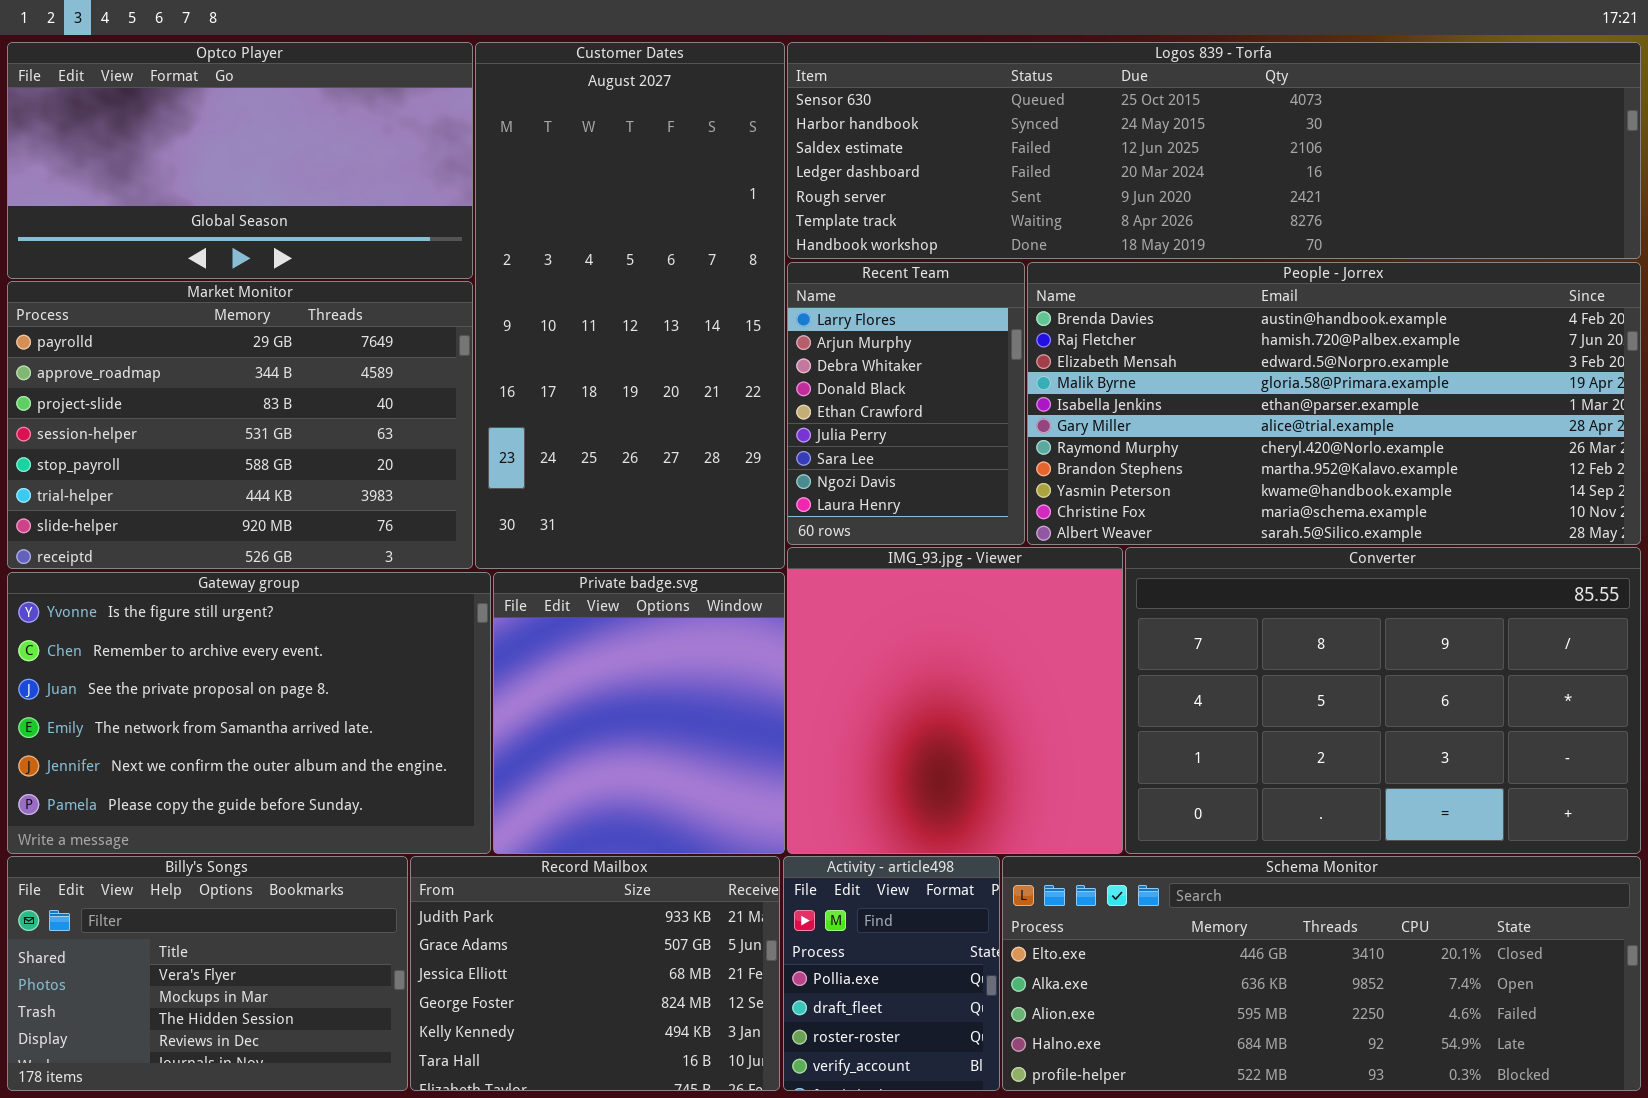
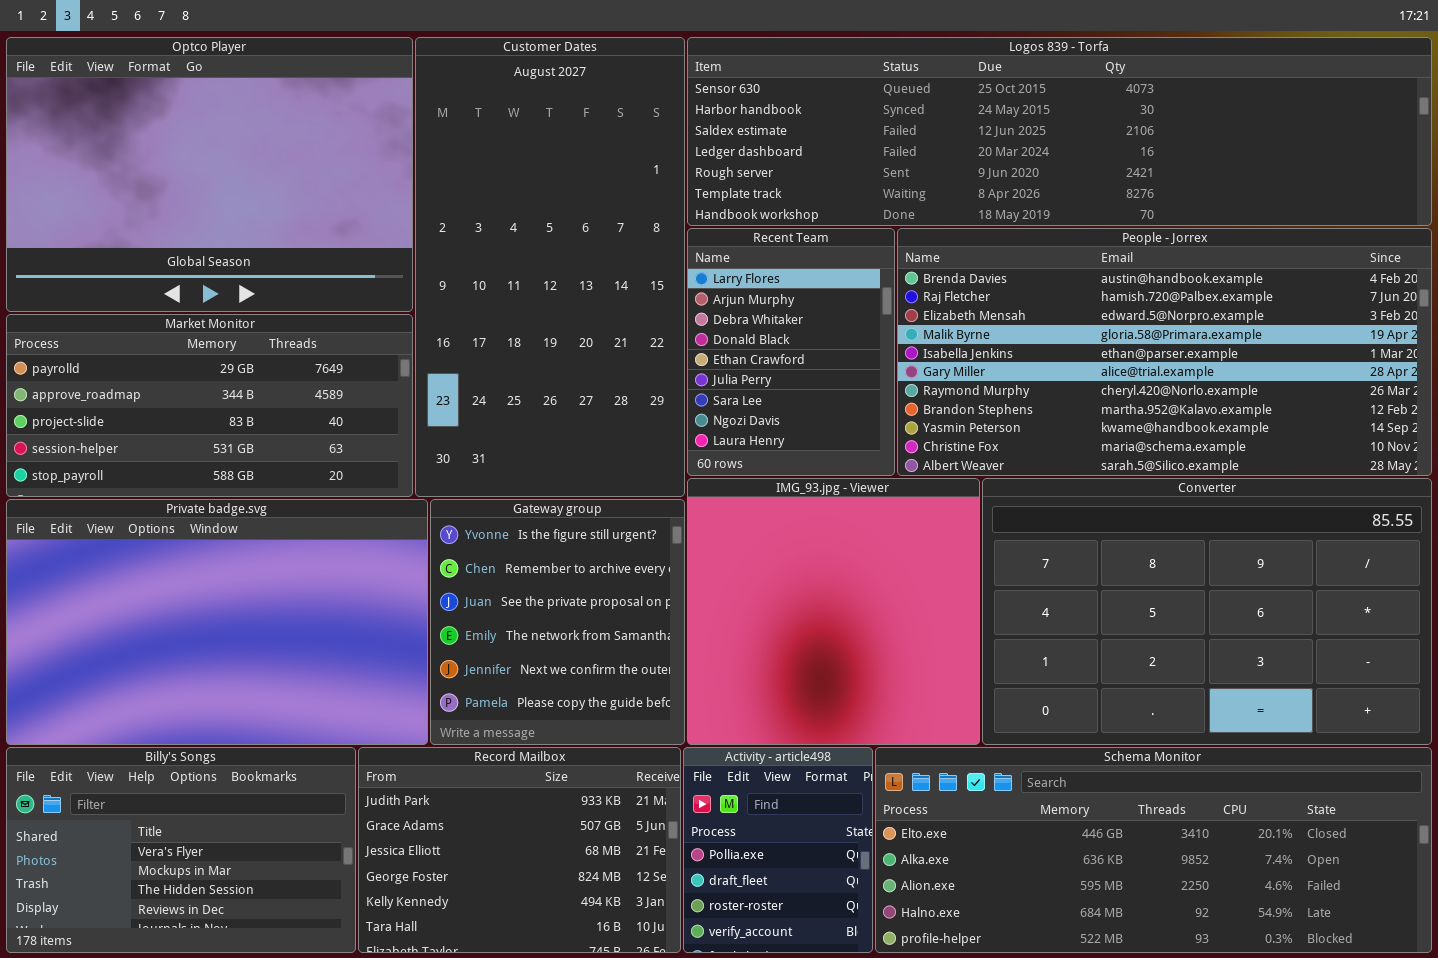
Optco Player: [7,42,473,279] -> [6,37,413,312], resized
Market Monitor: [7,281,473,569] -> [6,314,413,497], resized
Gateway group: [7,572,491,854] -> [430,499,685,745], moved, resized
Private badge.svg: [493,572,785,854] -> [6,499,428,745], moved, resized

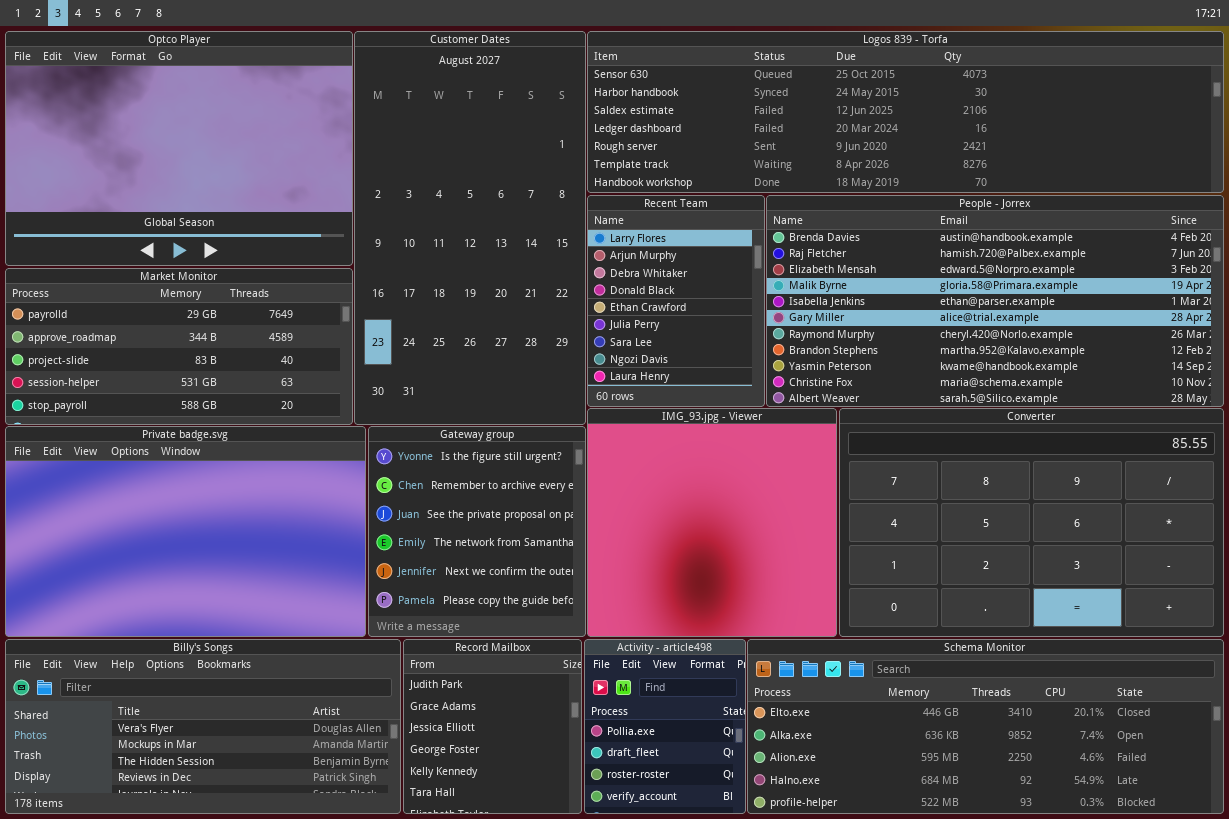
Billy's Songs: [6,747,356,953] -> [5,639,401,814], resized
Record Mailbox: [358,747,681,953] -> [403,639,582,814], resized

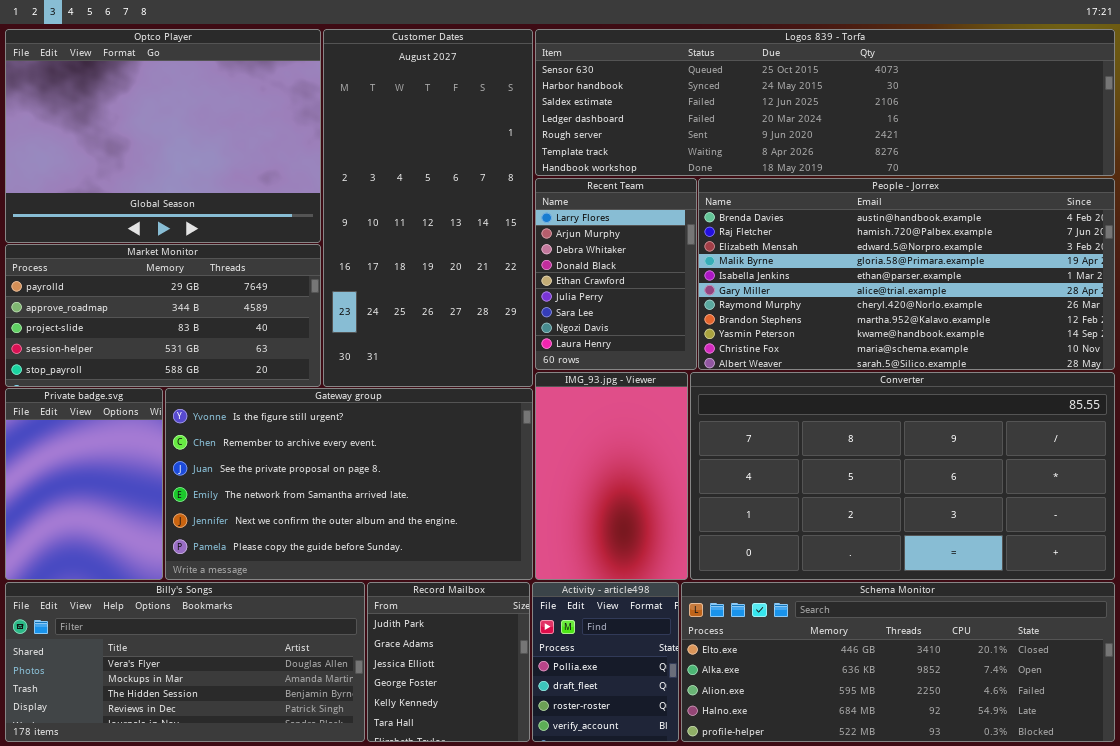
IMG_93.jpg - Viewer: [587,408,837,637] -> [535,372,688,580], resized
Converter: [839,408,1224,637] -> [690,372,1115,580], resized
Private badge.svg: [5,426,366,637] -> [5,388,163,580], resized
Gateway group: [368,426,586,637] -> [165,388,533,580], resized

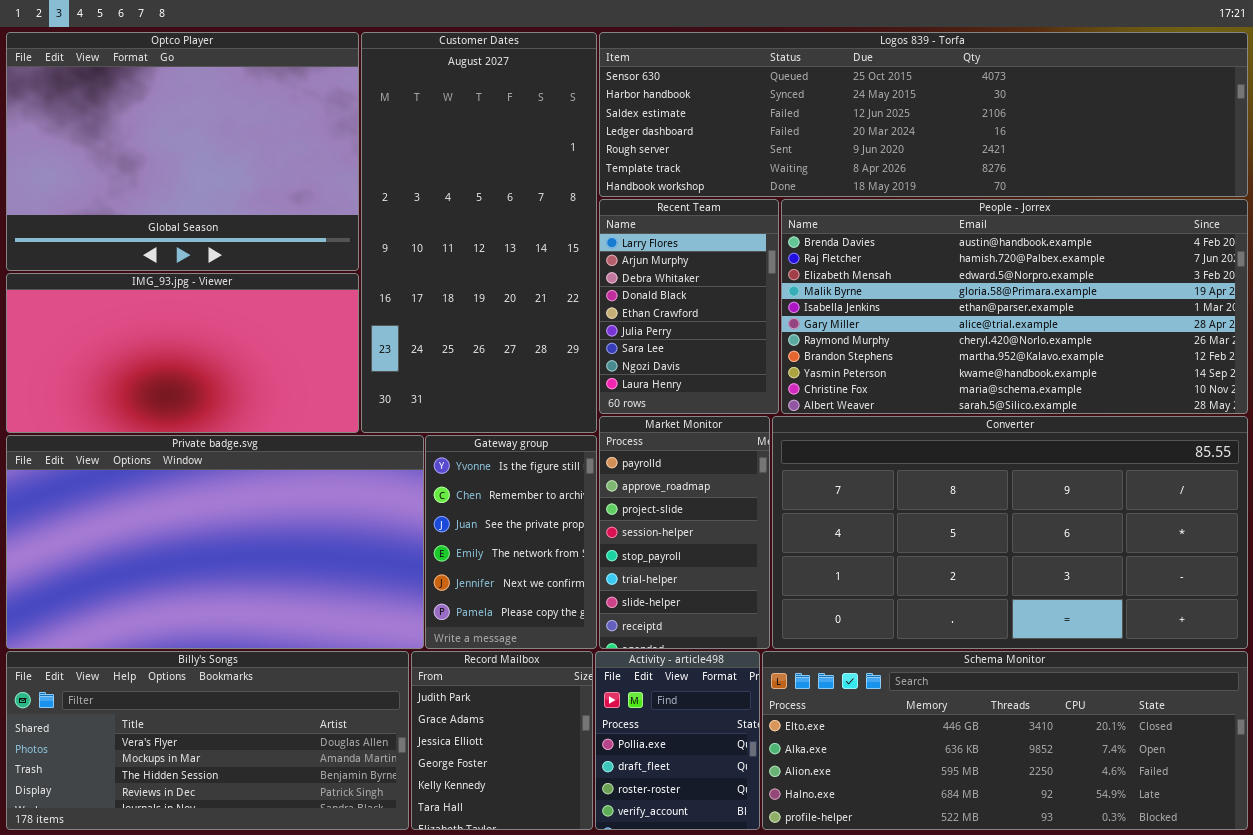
Market Monitor: [5,244,321,387] -> [599,416,770,649], moved, resized
IMG_93.jpg - Viewer: [535,372,688,580] -> [6,273,359,433], moved, resized
Private badge.svg: [5,388,163,580] -> [6,435,424,649], resized
Gateway group: [165,388,533,580] -> [425,435,597,649], resized

